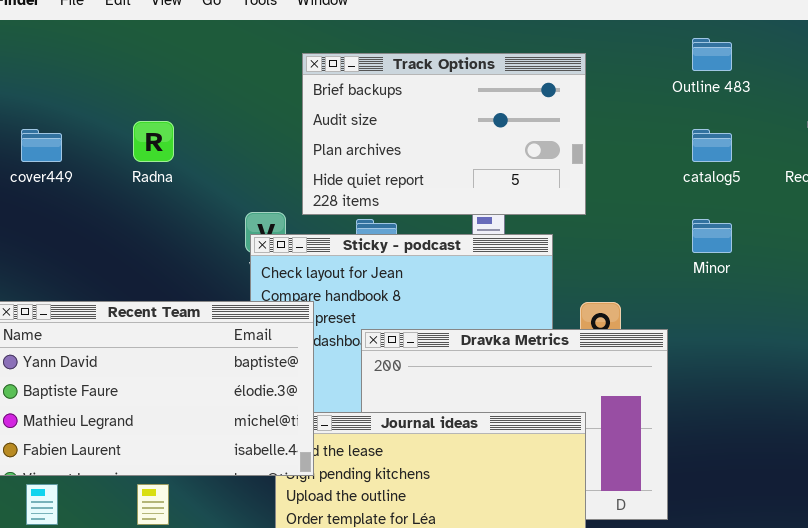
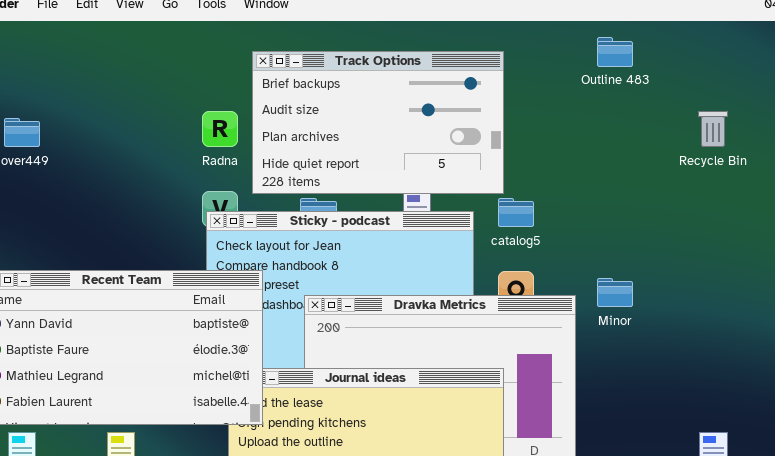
Radna: [133,121,174,162] -> [202,111,238,147], moved
catalog5: [692,129,732,162] -> [498,198,534,227], moved
Minor: [692,219,732,253] -> [597,278,633,307], moved

